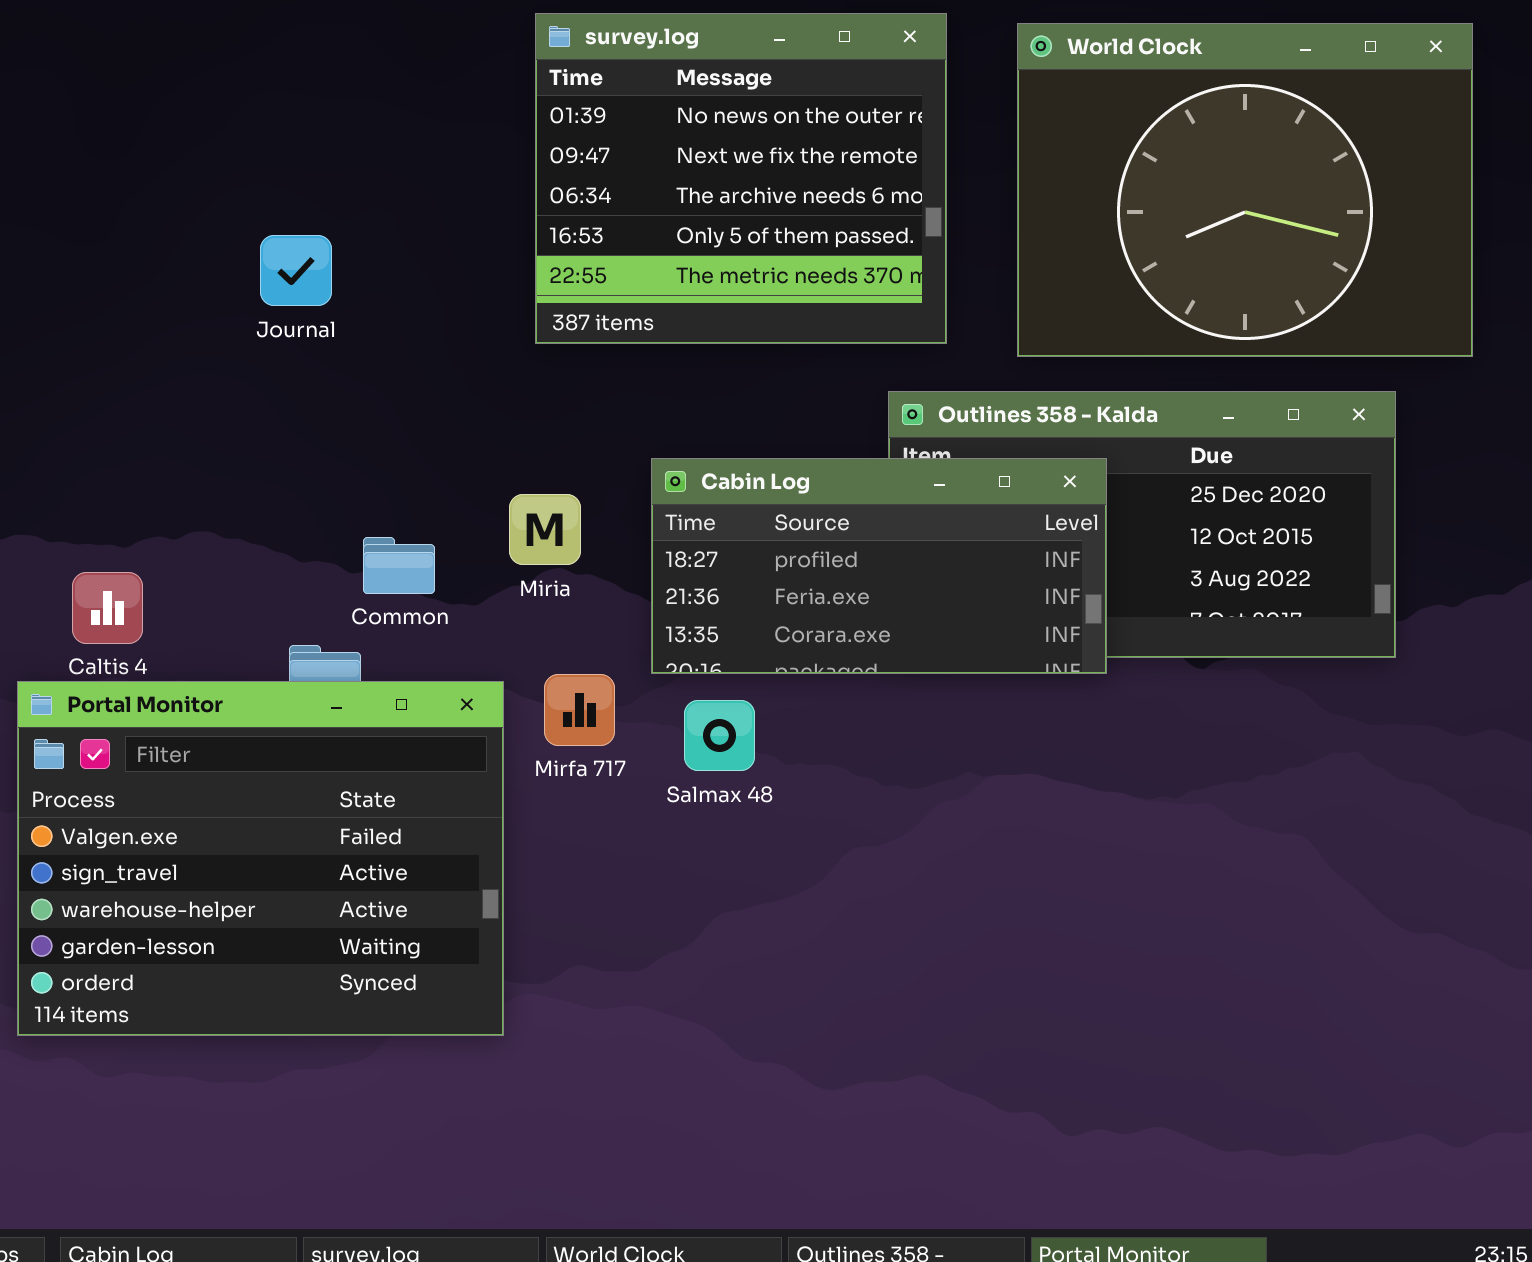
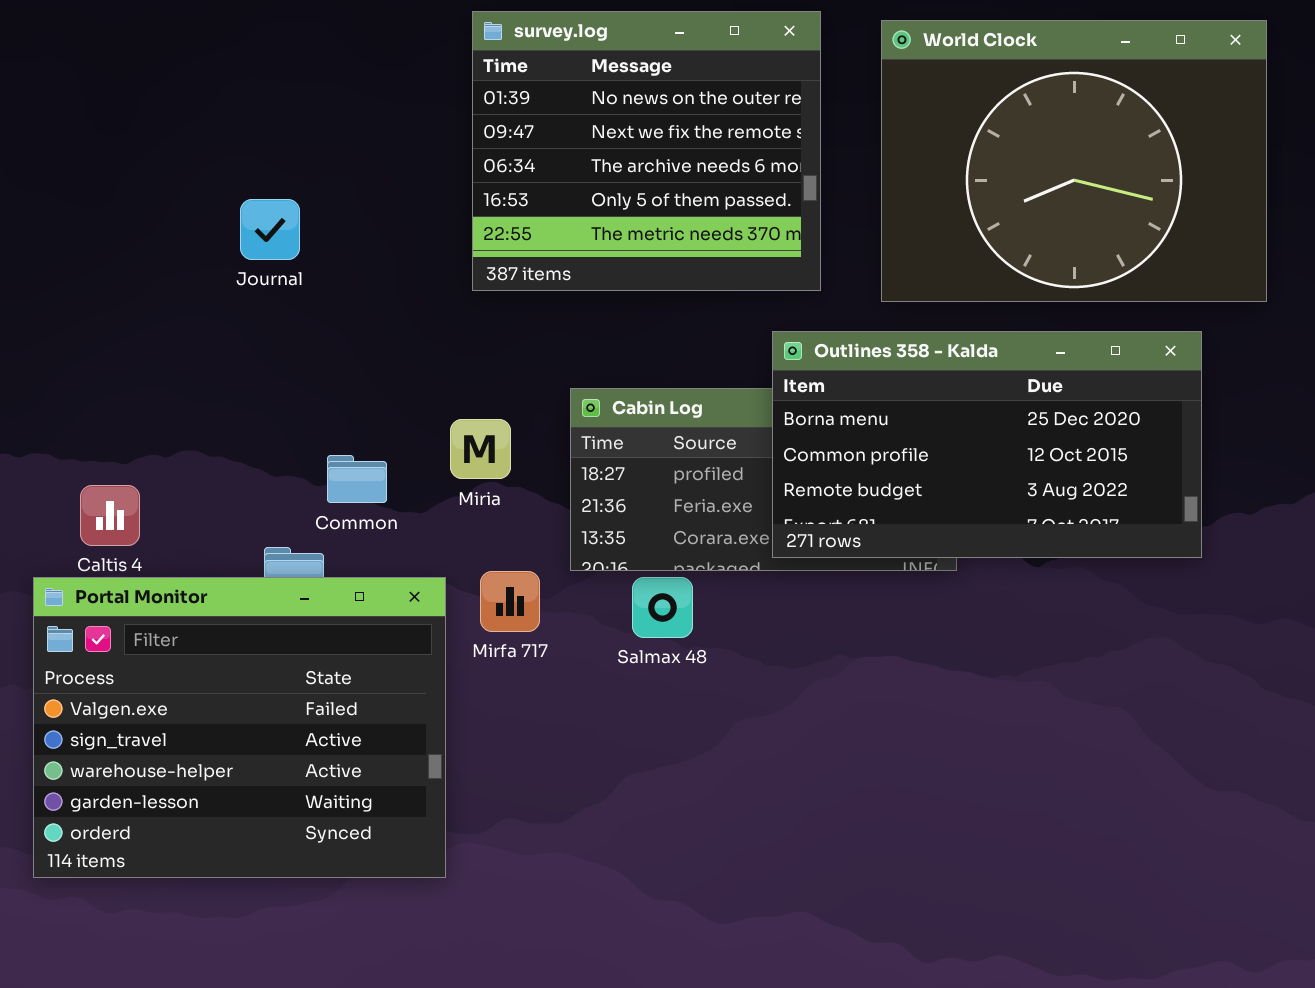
Outlines 358 - Kalda: [888,391,1396,658] -> [772,331,1202,558], raised
Salmax 48: [684,700,755,771] -> [632,577,693,638], moved

